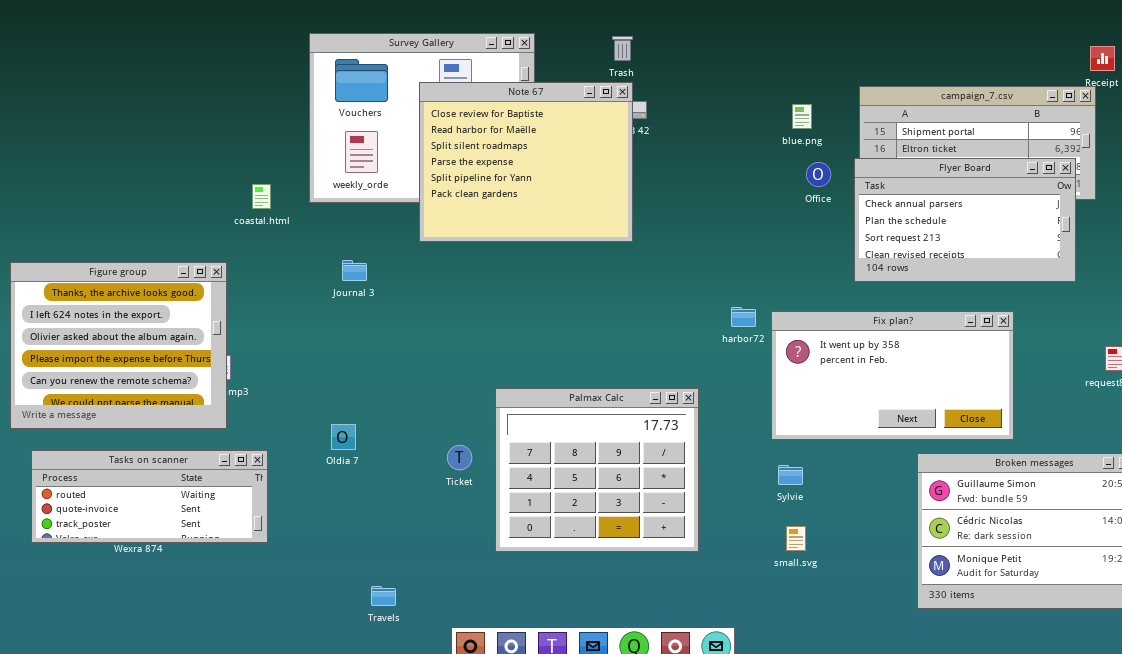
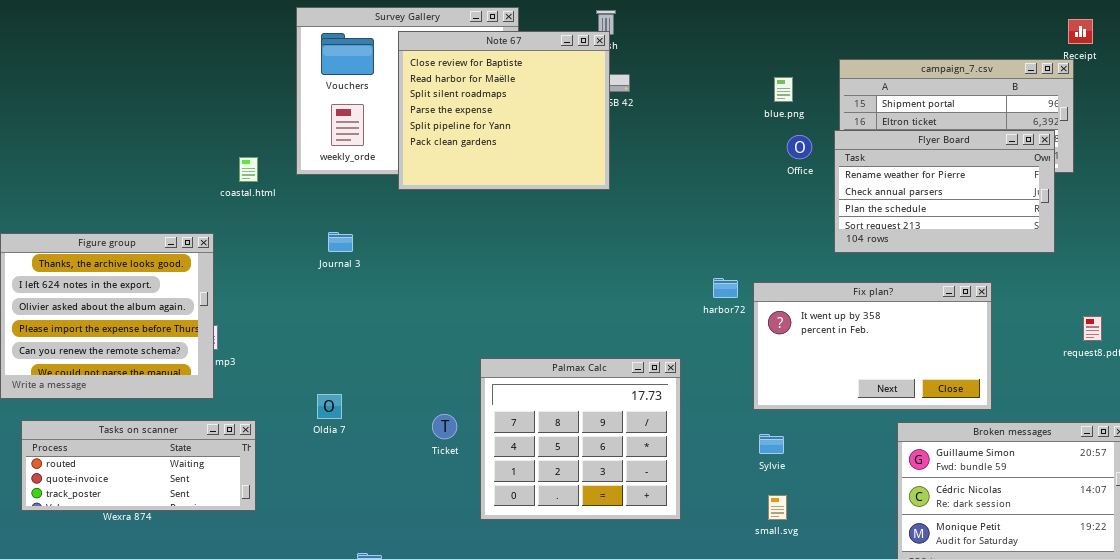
Note 67: [419,82,633,242] -> [398,31,610,190], moved
Flyer Board: [854,158,1076,282] -> [834,130,1055,253], scrolled up 1 row

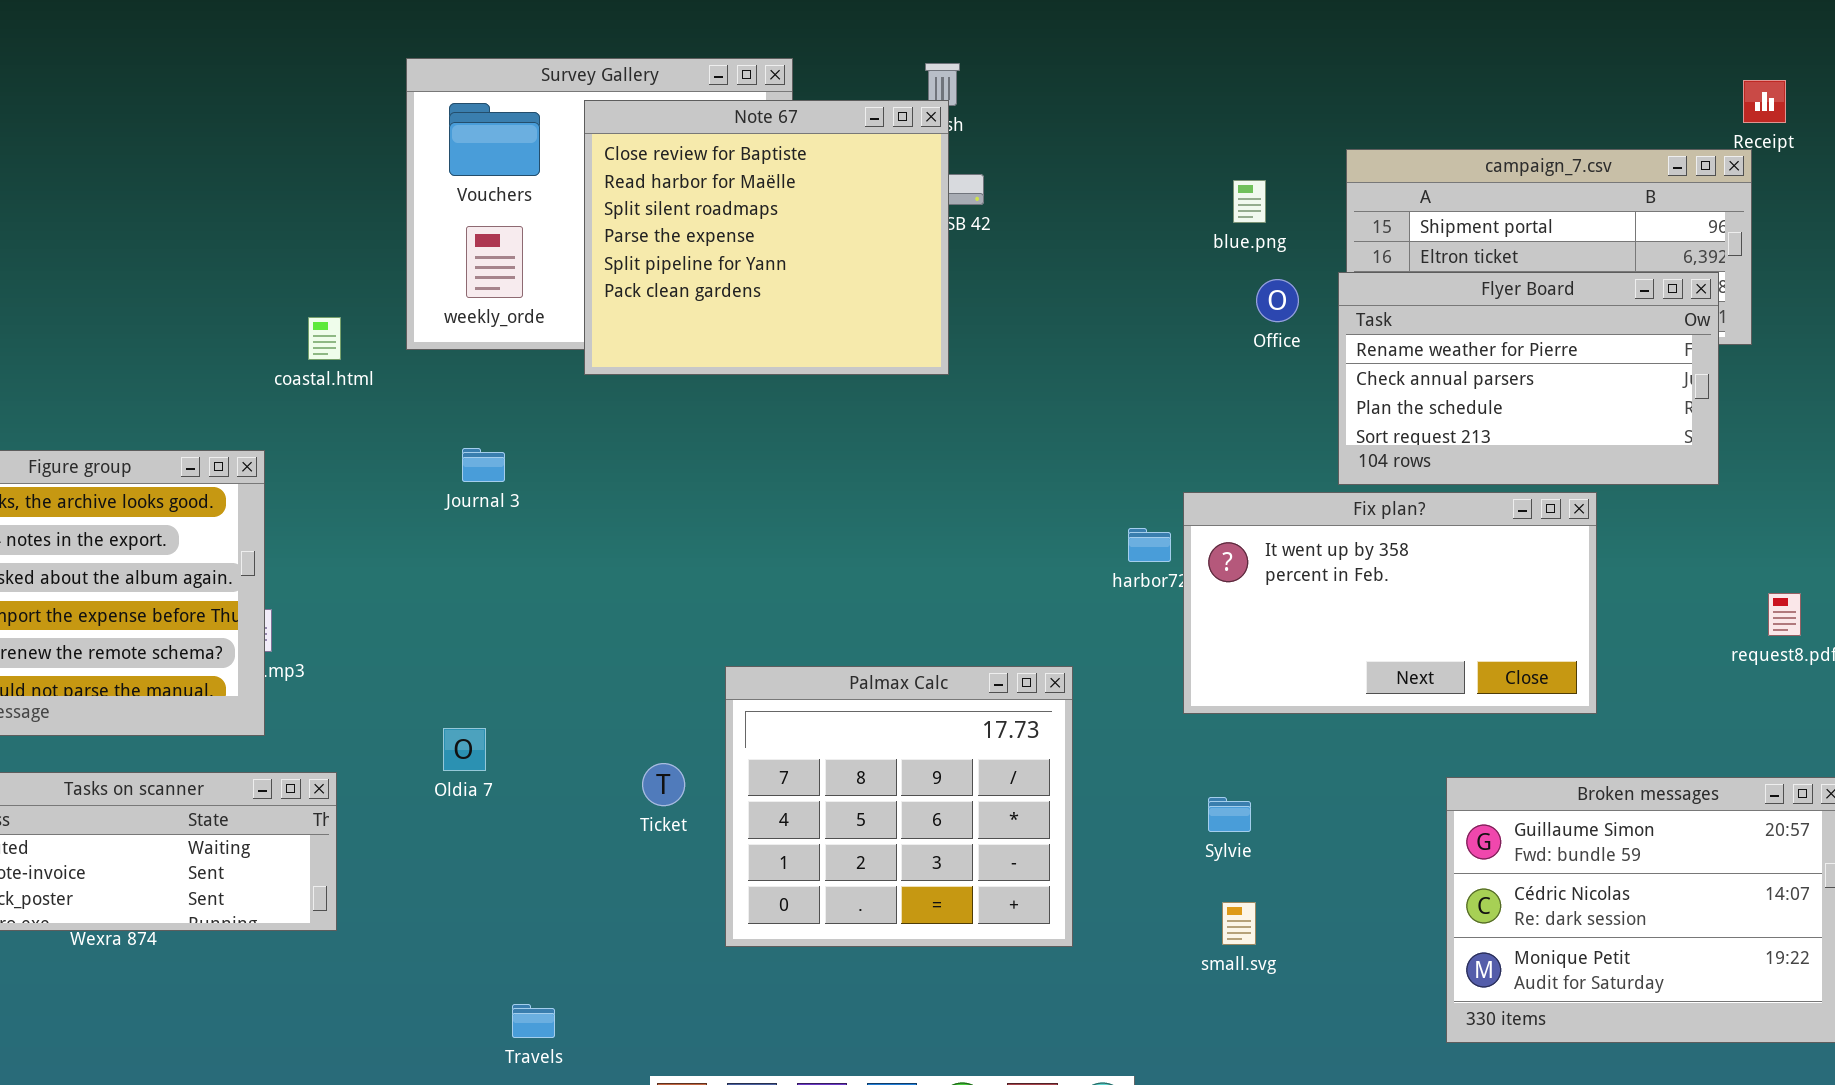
Fix plan?: [753,282,992,410] -> [1183,492,1597,714], moved

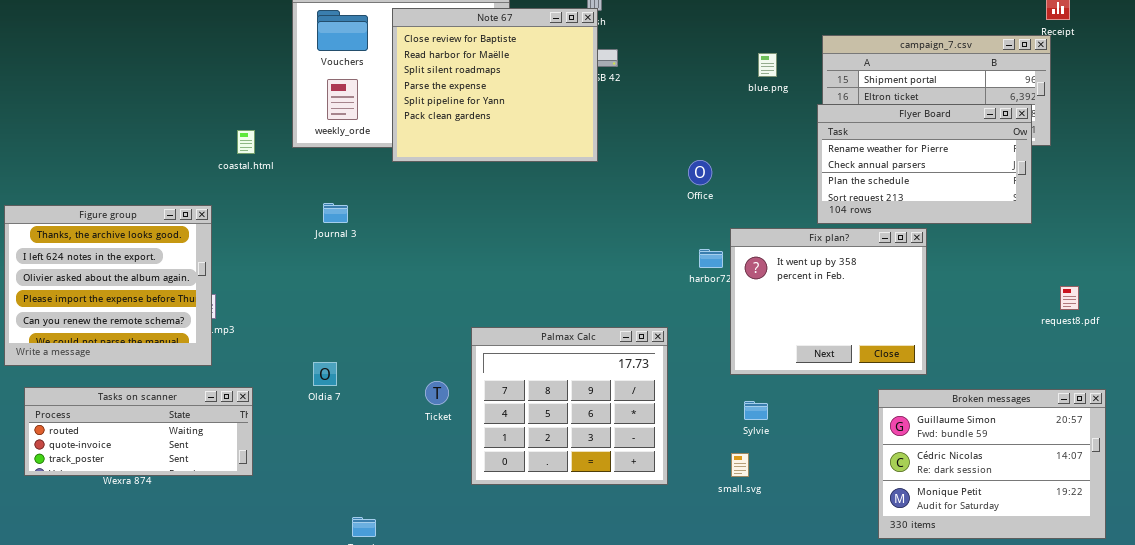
Office: [1256,279,1299,322] -> [688,160,712,185], moved
Fix plan?: [1183,492,1597,714] -> [730,228,927,375], resized
small.svg: [1222,902,1256,945] -> [731,453,749,477], moved

